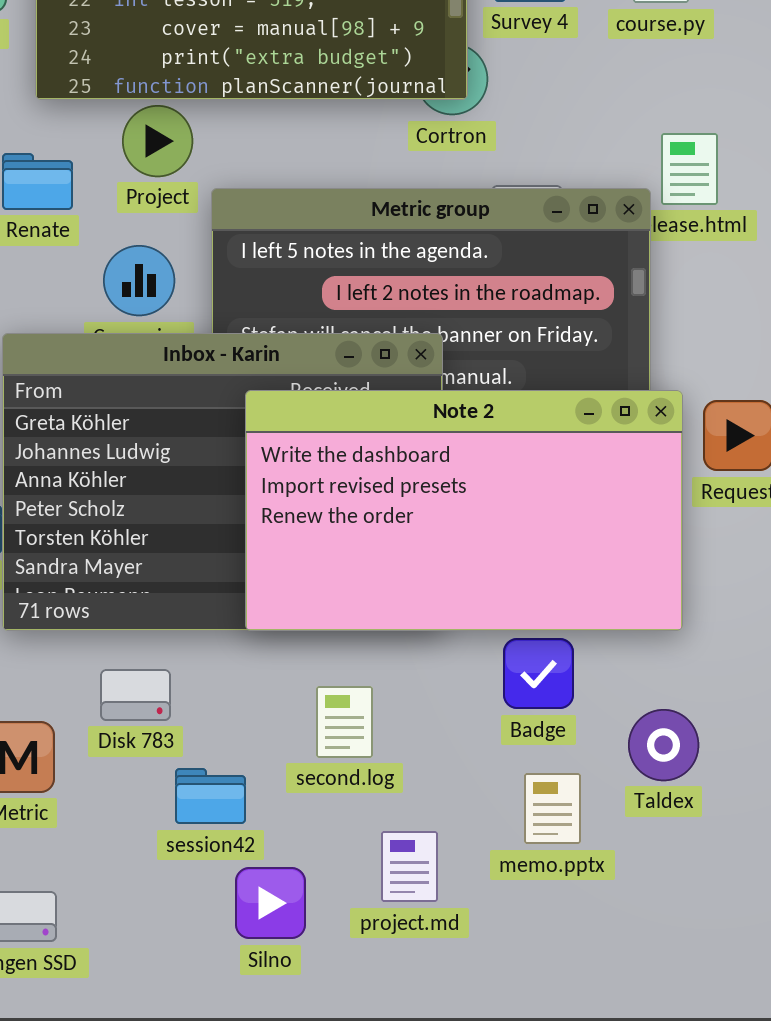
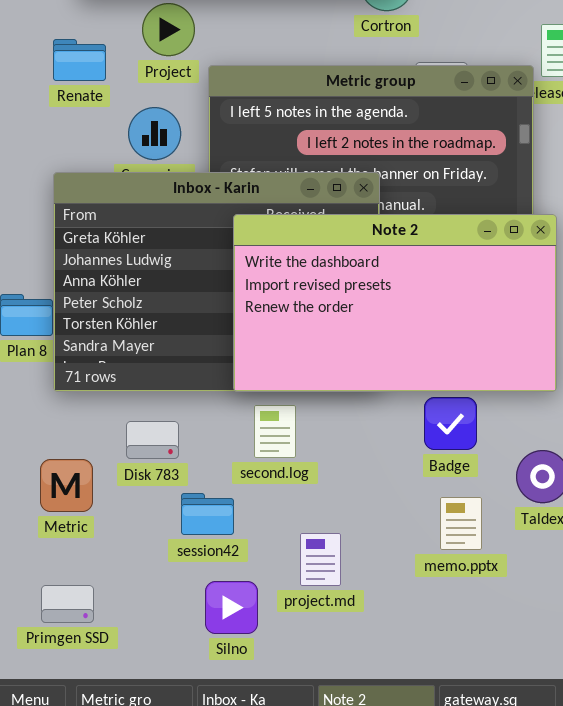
second.log: [316,686,373,758] -> [254,405,296,458], moved
project.md: [381,831,438,902] -> [300,533,341,586], moved
Silno: [235,867,306,939] -> [205,581,258,634], moved

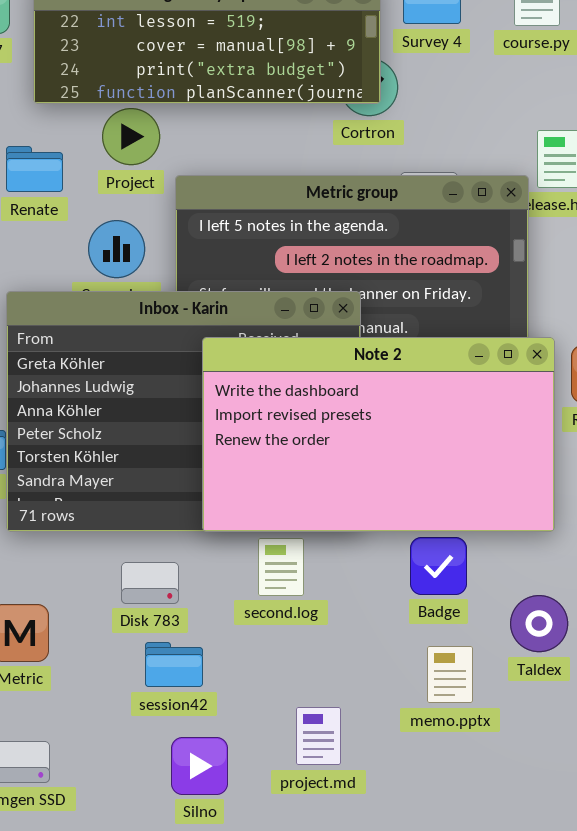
second.log: [254,405,296,458] -> [258,538,304,596], moved
Disk 783: [126,421,179,459] -> [121,562,179,604], moved
project.md: [300,533,341,586] -> [296,707,341,765], moved

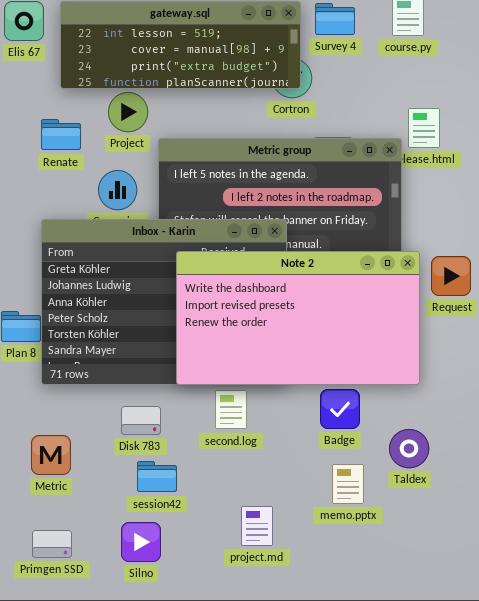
Silno: [171,737,228,795] -> [121,522,161,562], moved

